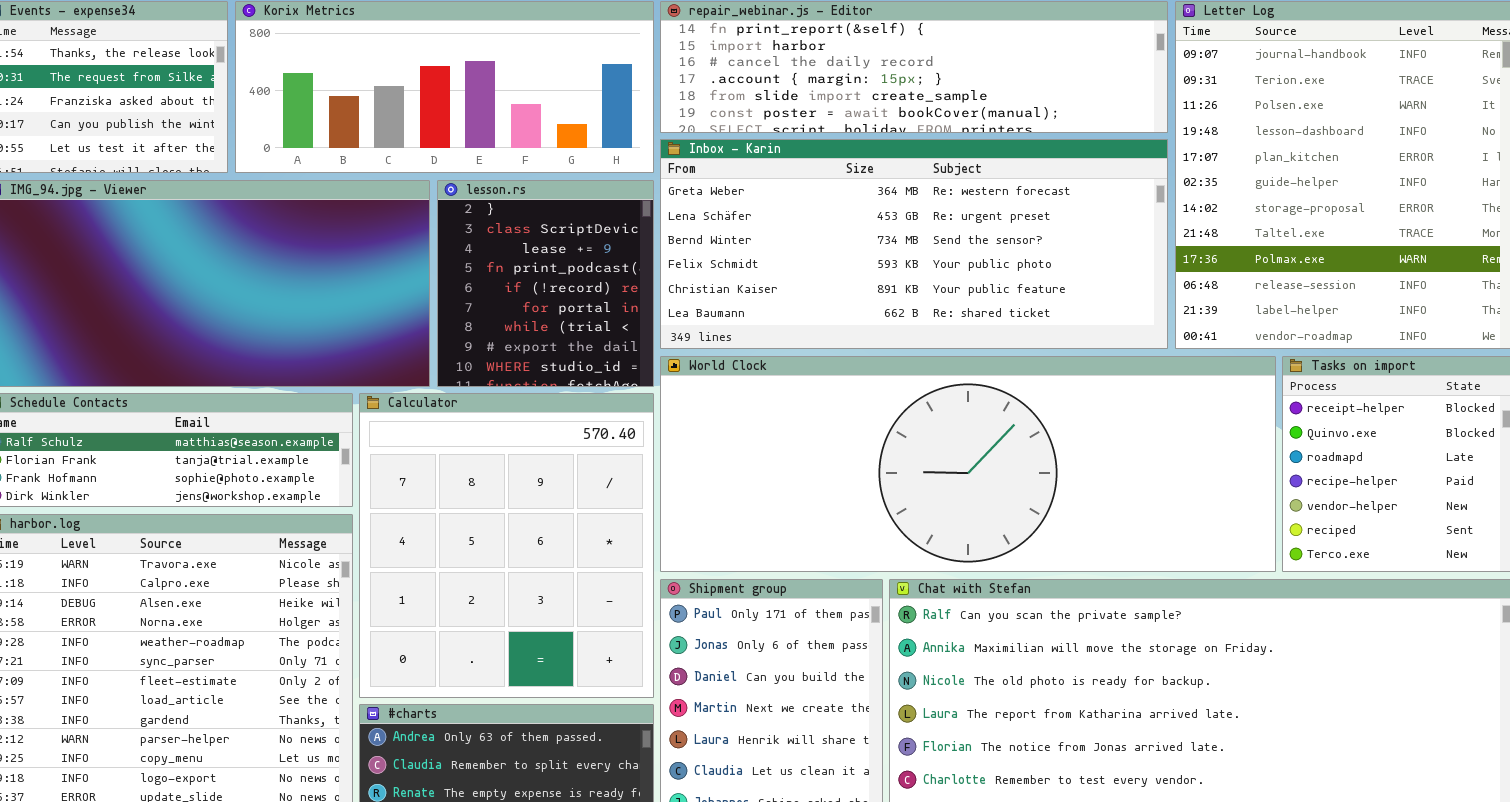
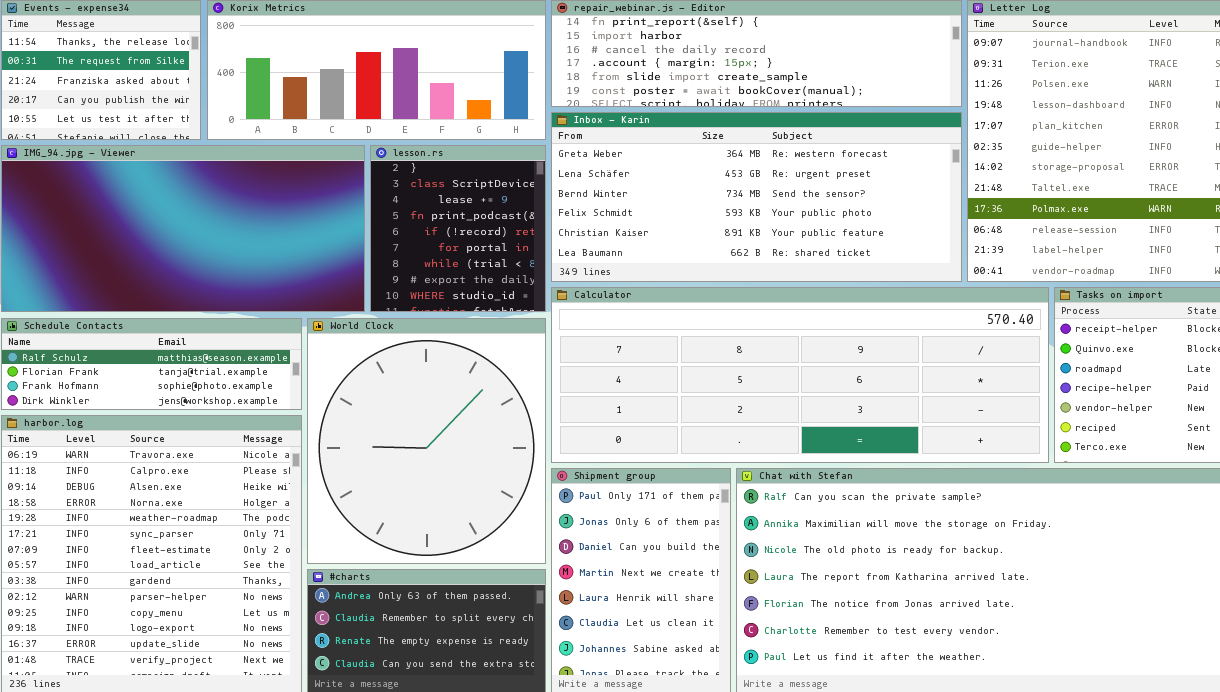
World Clock: [660,356,1276,572] -> [307,318,546,564], moved, resized
Calculator: [359,393,654,698] -> [551,287,1049,463], moved, resized

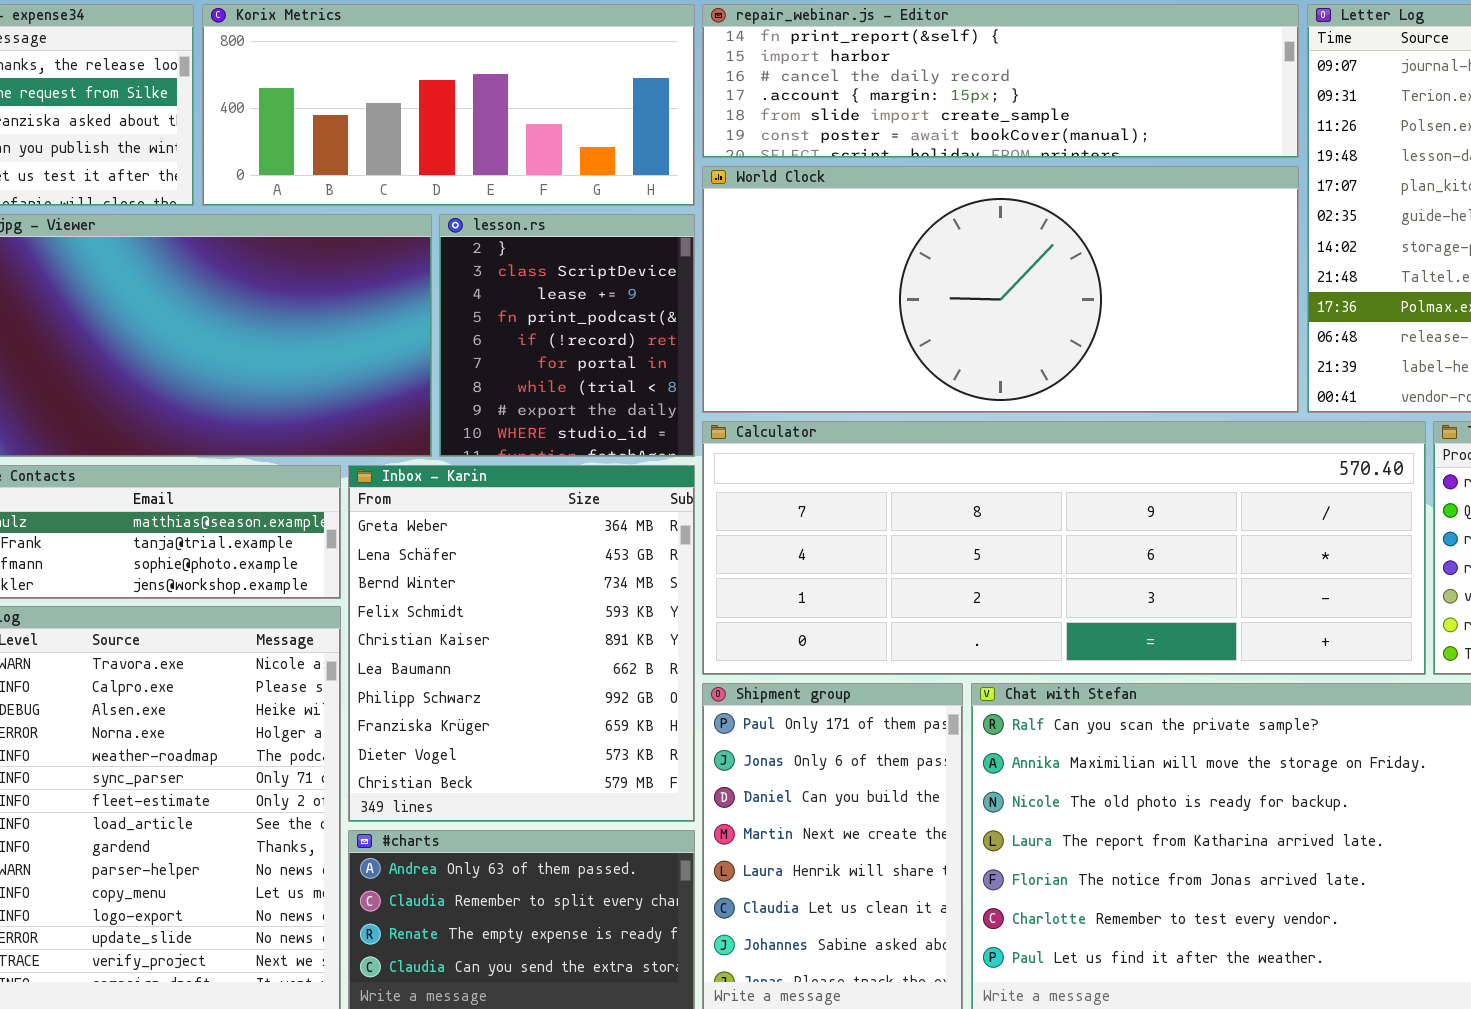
Inbox - Karin: [551,112,962,282] -> [348,465,695,822], moved, resized
World Clock: [307,318,546,564] -> [702,166,1299,413], moved, resized

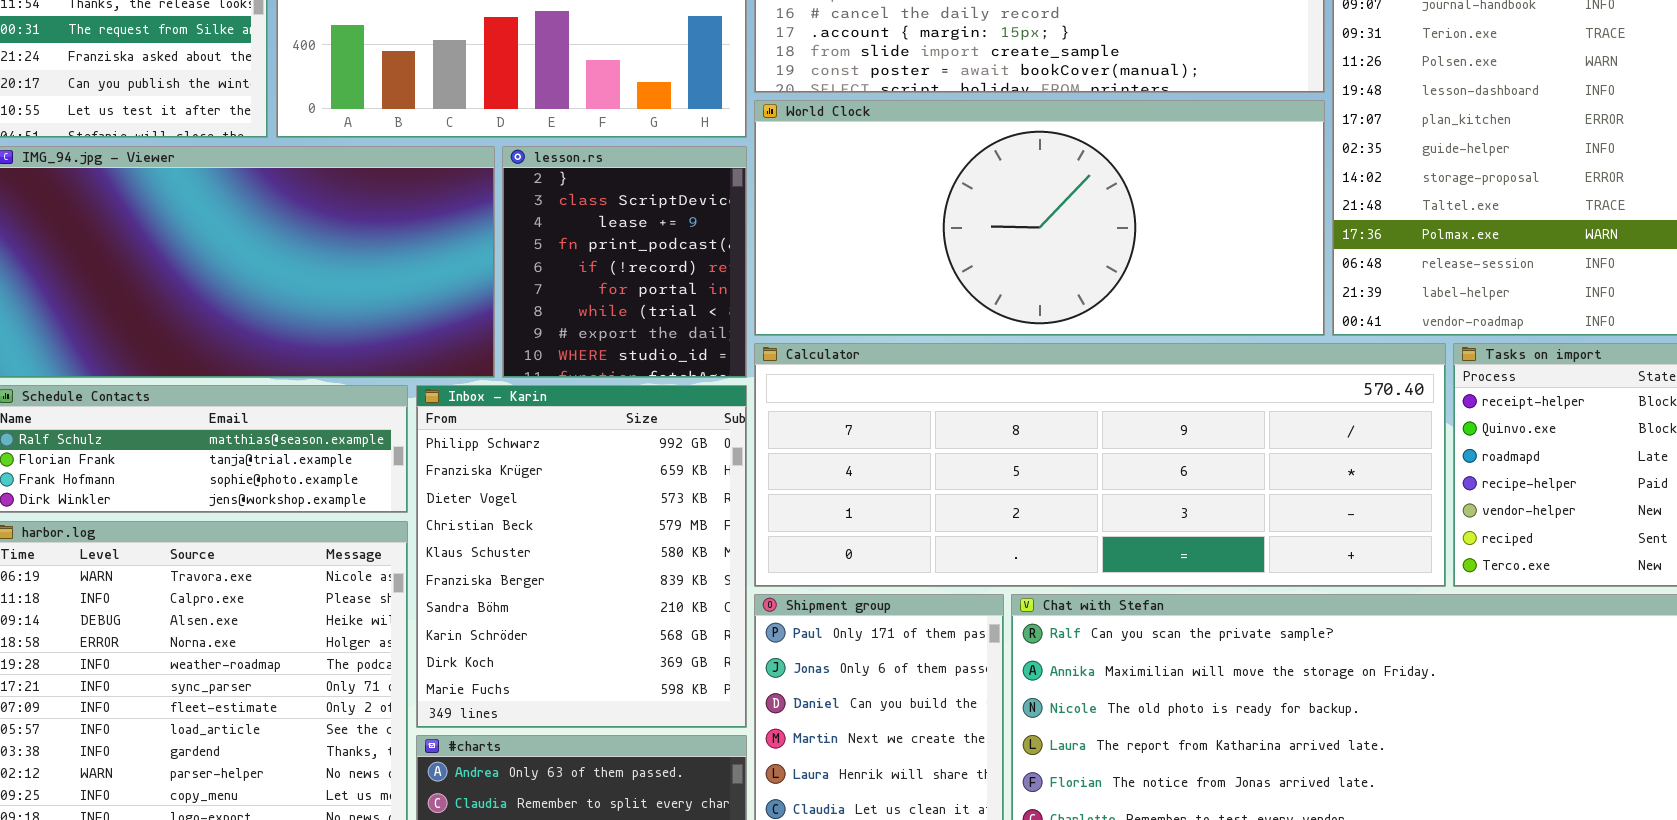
Inbox - Karin: [348,465,695,822] -> [416,385,747,728], scrolled down 6 rows

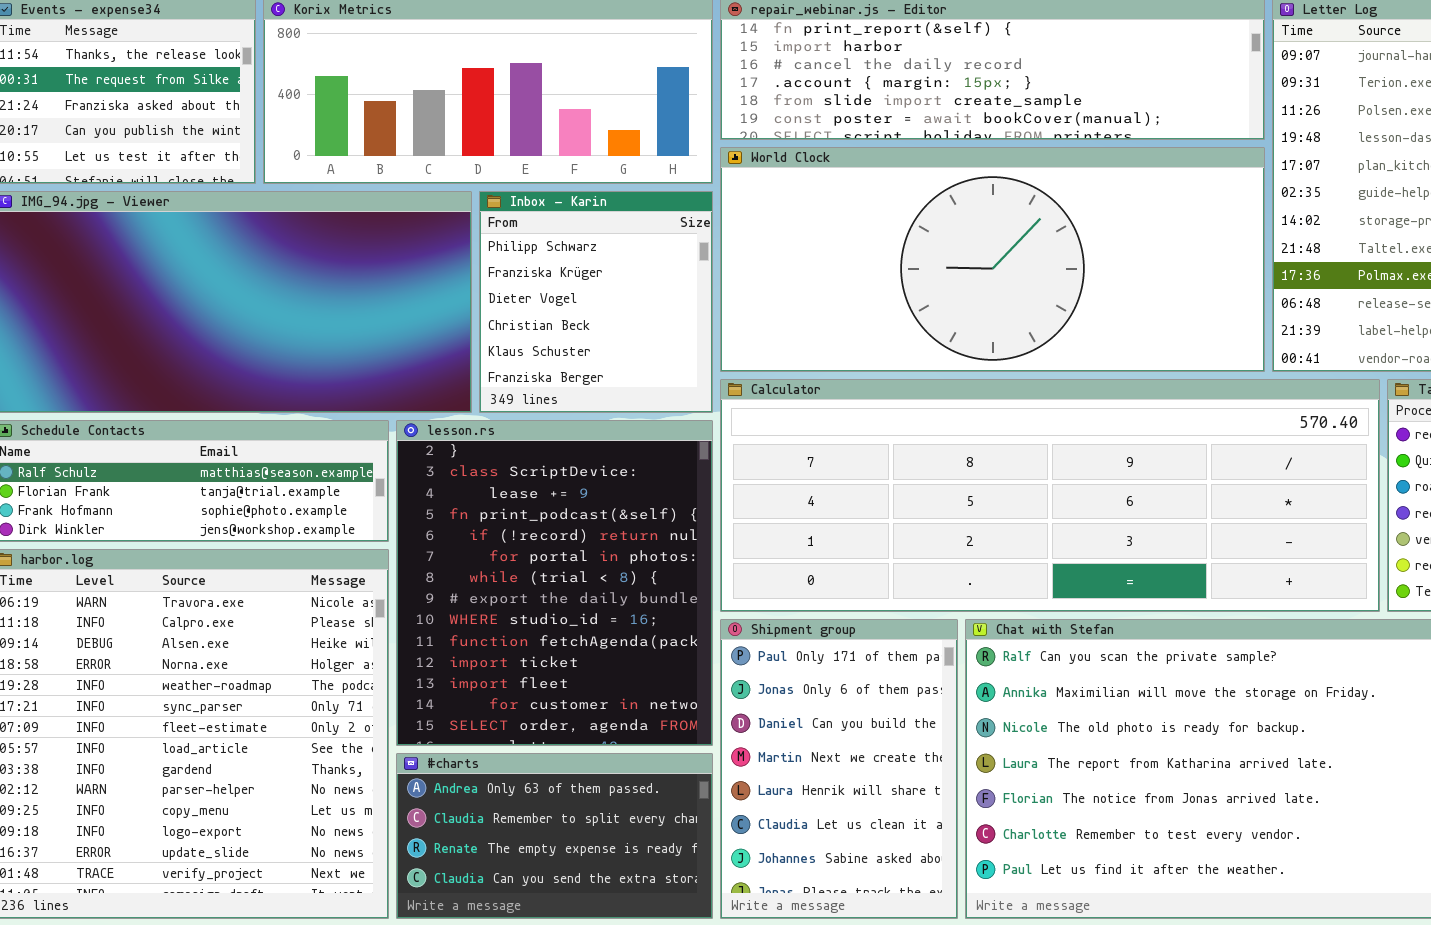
lesson.rs: [502,146,747,378] -> [396,420,713,746], moved, resized
Inbox - Karin: [416,385,747,728] -> [479,191,713,413], moved, resized

